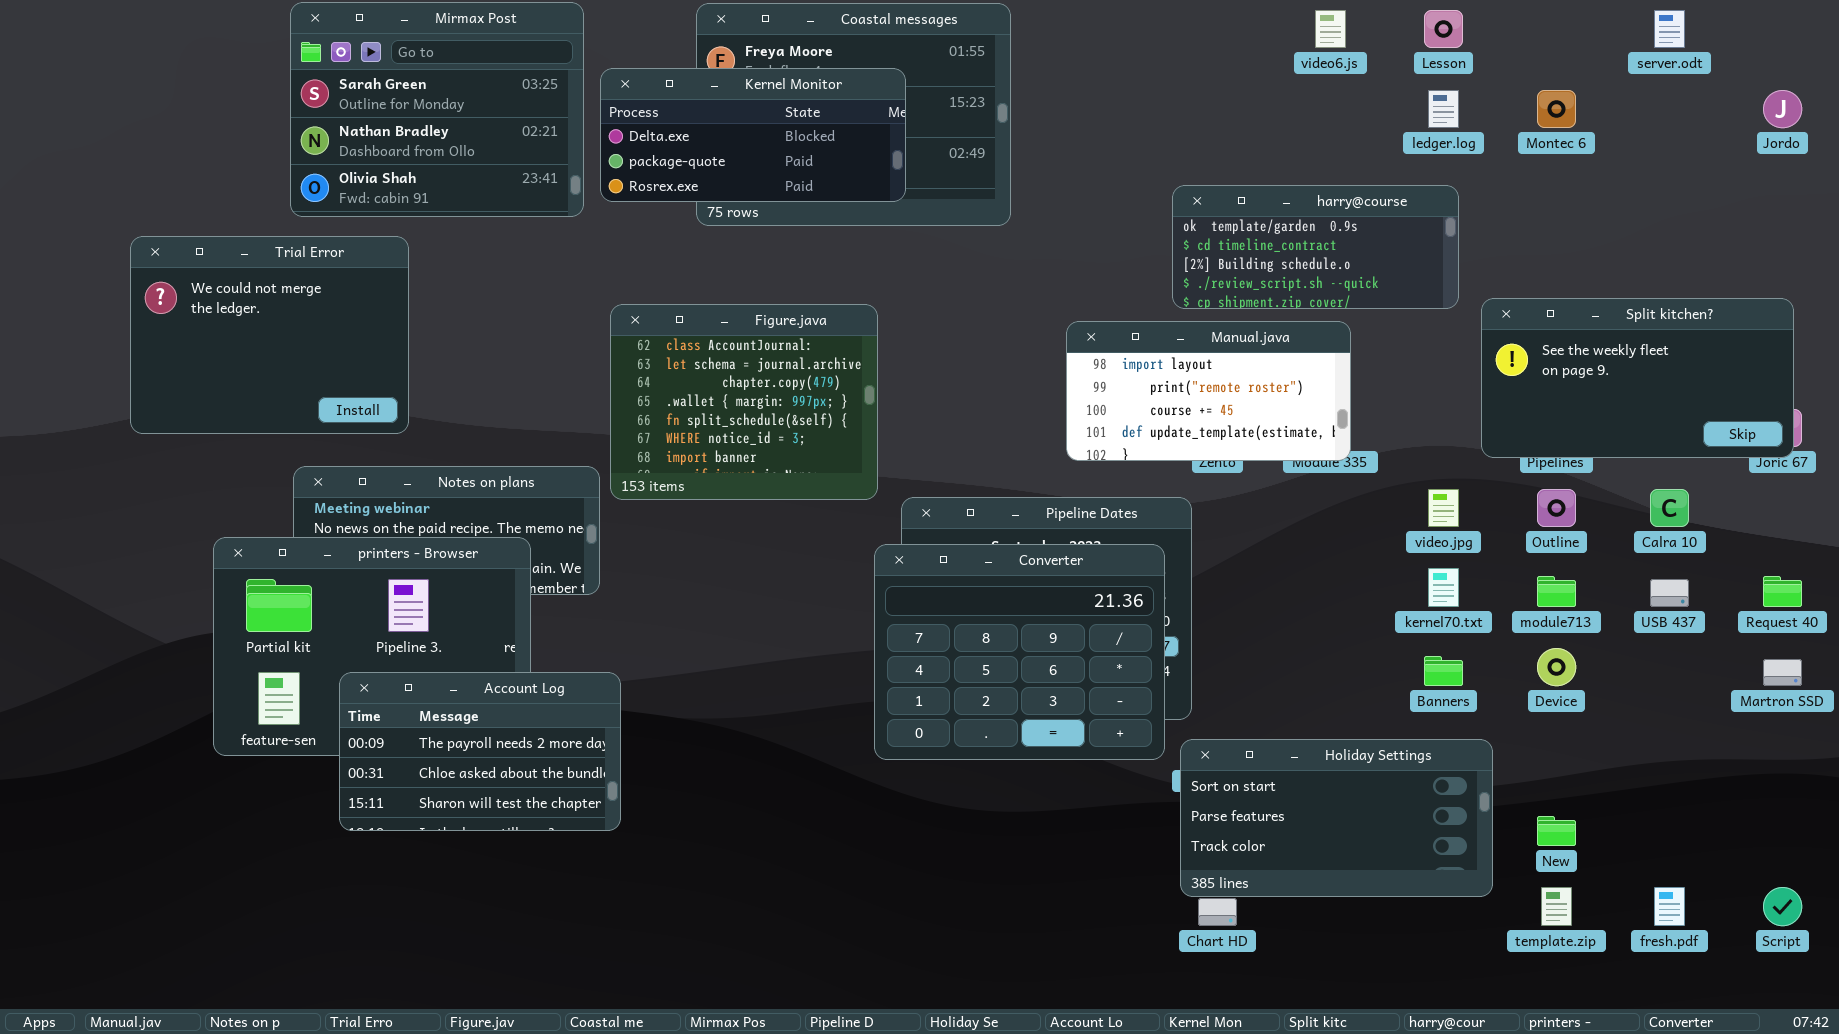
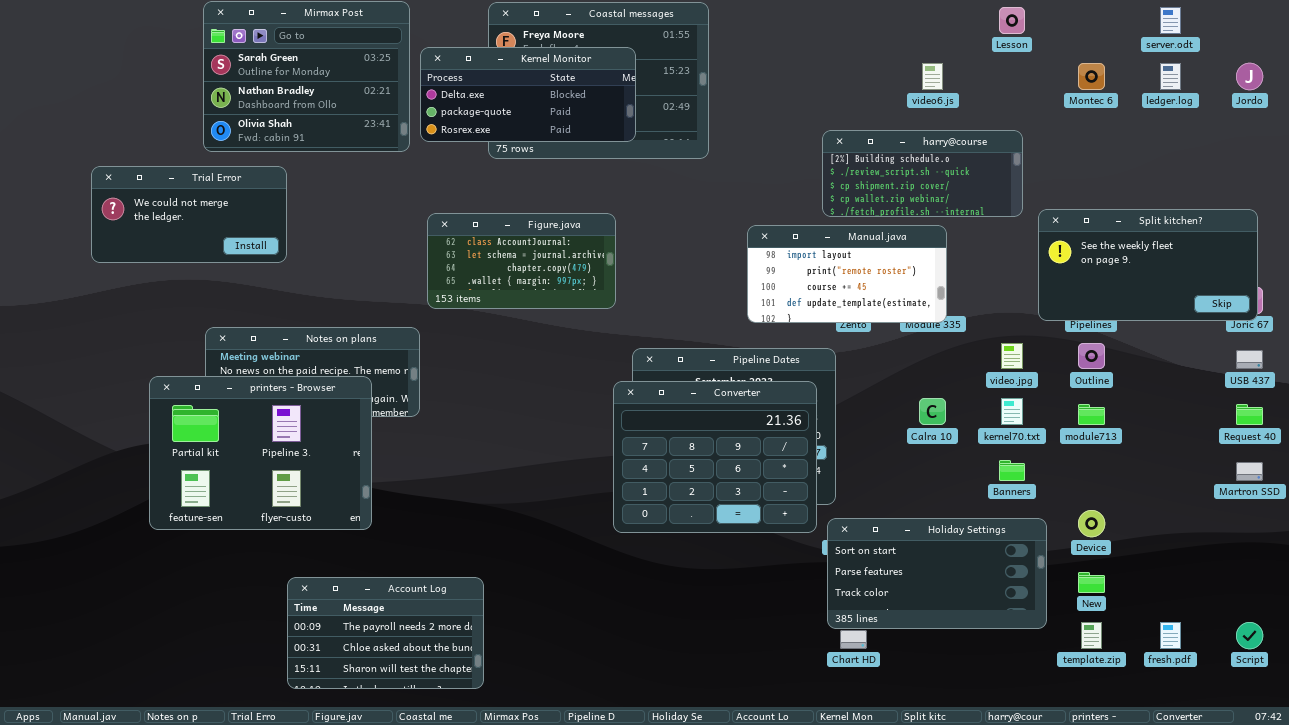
video6.js: [1315,10,1346,48] -> [922,63,943,90], moved
ledger.log: [1428,90,1459,128] -> [1160,63,1181,90], moved
harry@course: [1172,185,1459,309] -> [822,130,1023,217], scrolled down 2 rows
Trial Error: [130,236,409,434] -> [91,166,287,263], resized
Figure.java: [610,304,878,500] -> [427,213,616,309], resized
Calra 10: [1650,489,1689,527] -> [919,398,946,425], moved
USB 437: [1650,579,1689,607] -> [1236,350,1263,369], moved
Device: [1537,648,1576,686] -> [1078,510,1105,537], moved
Account Log: [339,672,621,831] -> [287,577,484,689], moved

